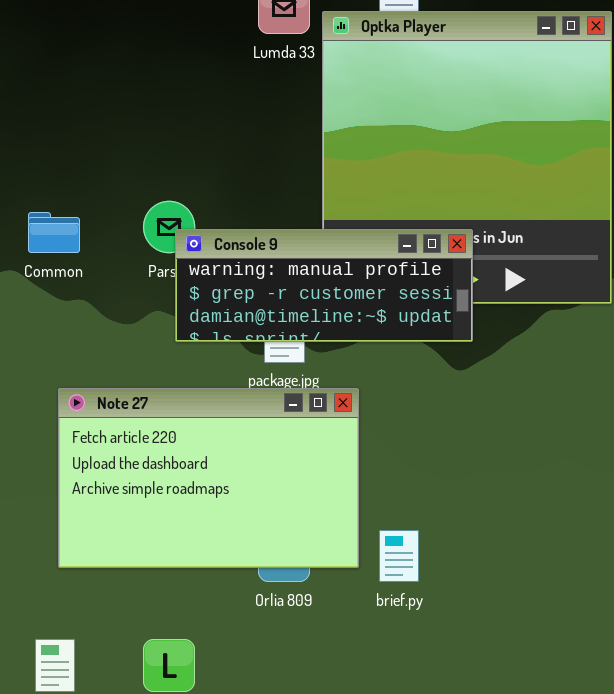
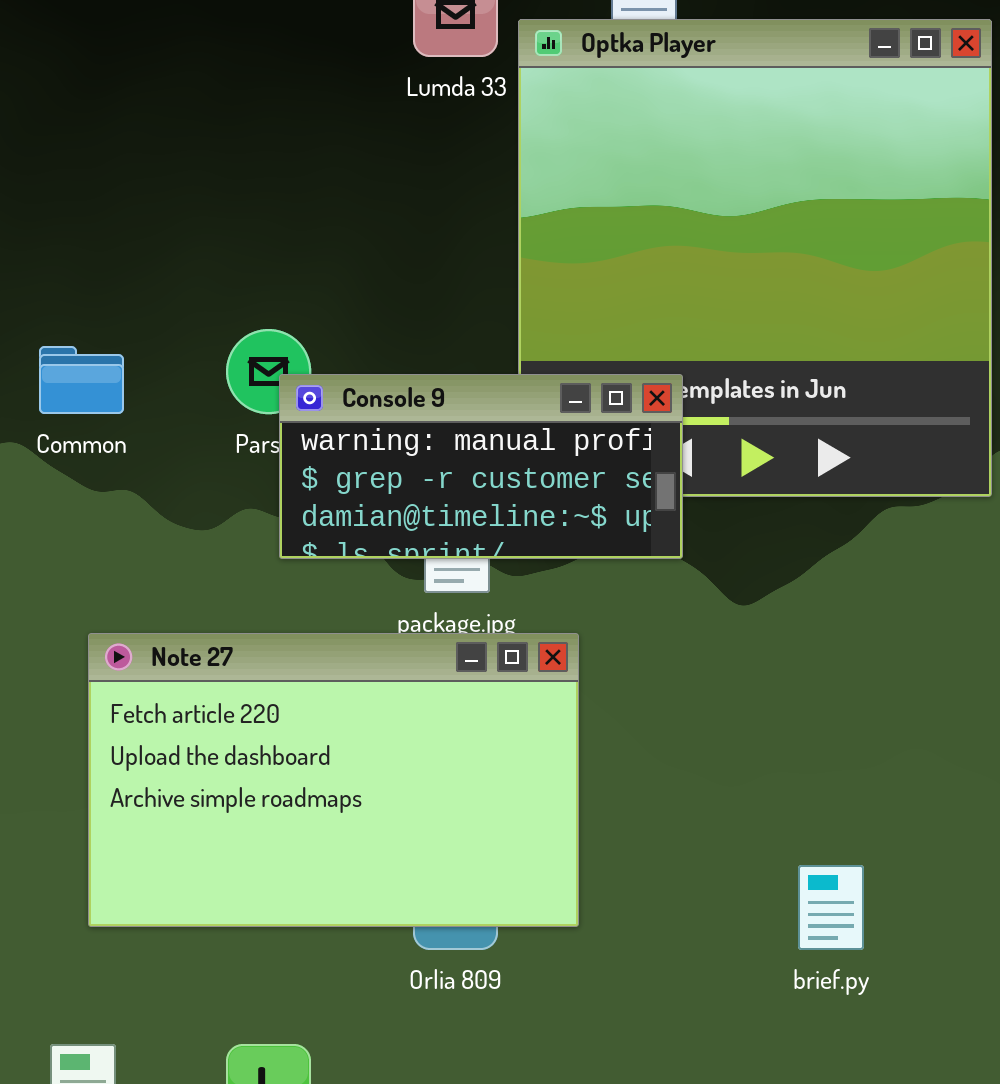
Console 9: [175,229,473,342] -> [279,374,683,559], resized
brief.py: [379,530,419,582] -> [798,865,864,950], moved

